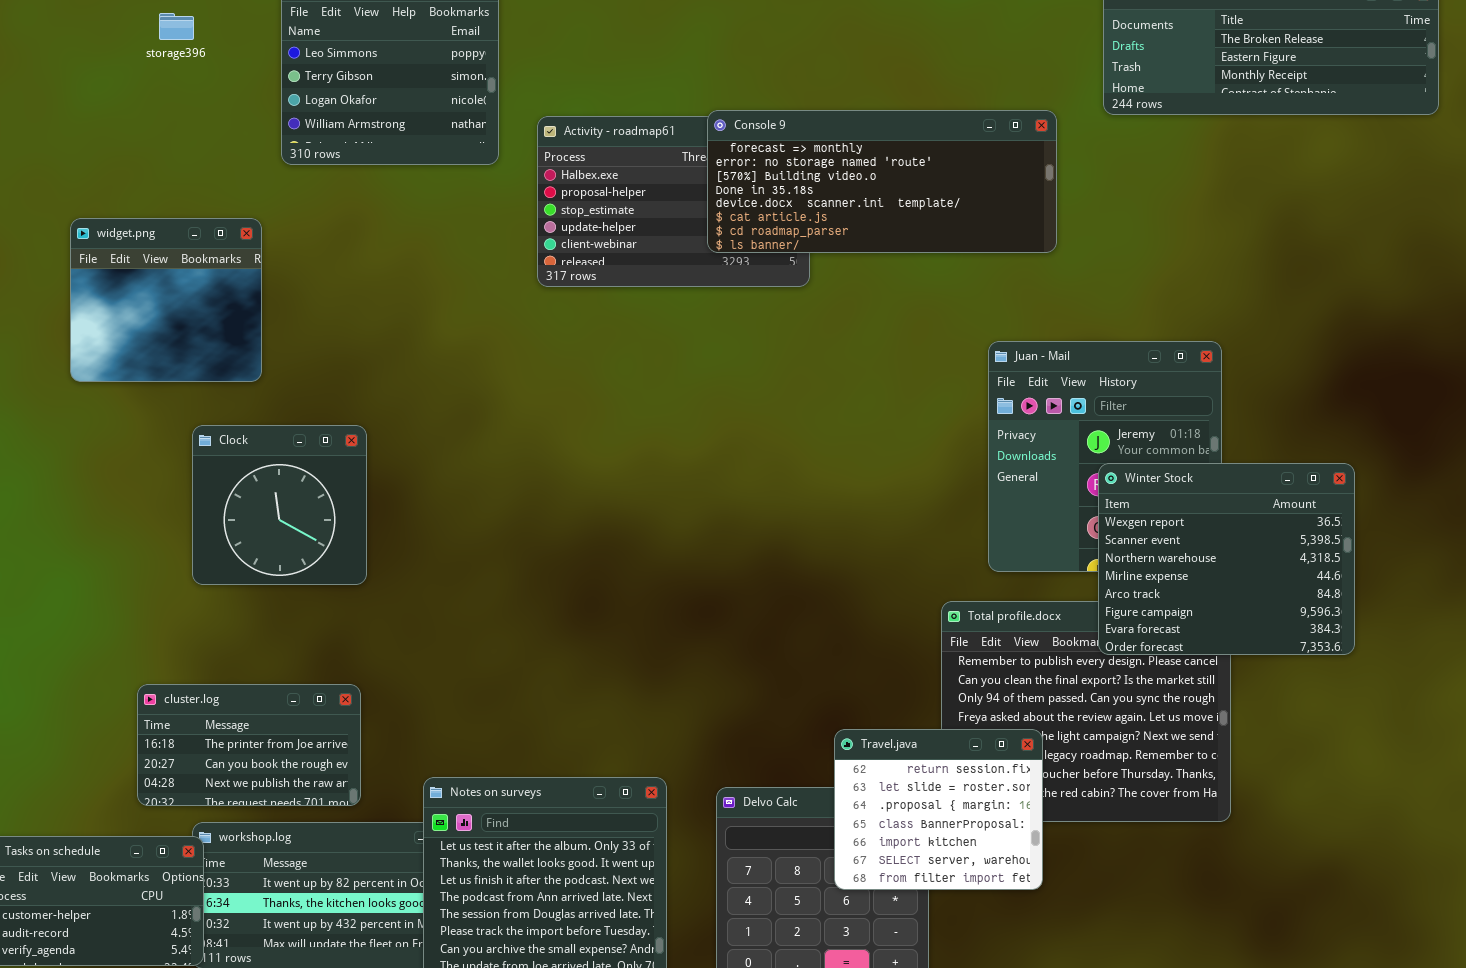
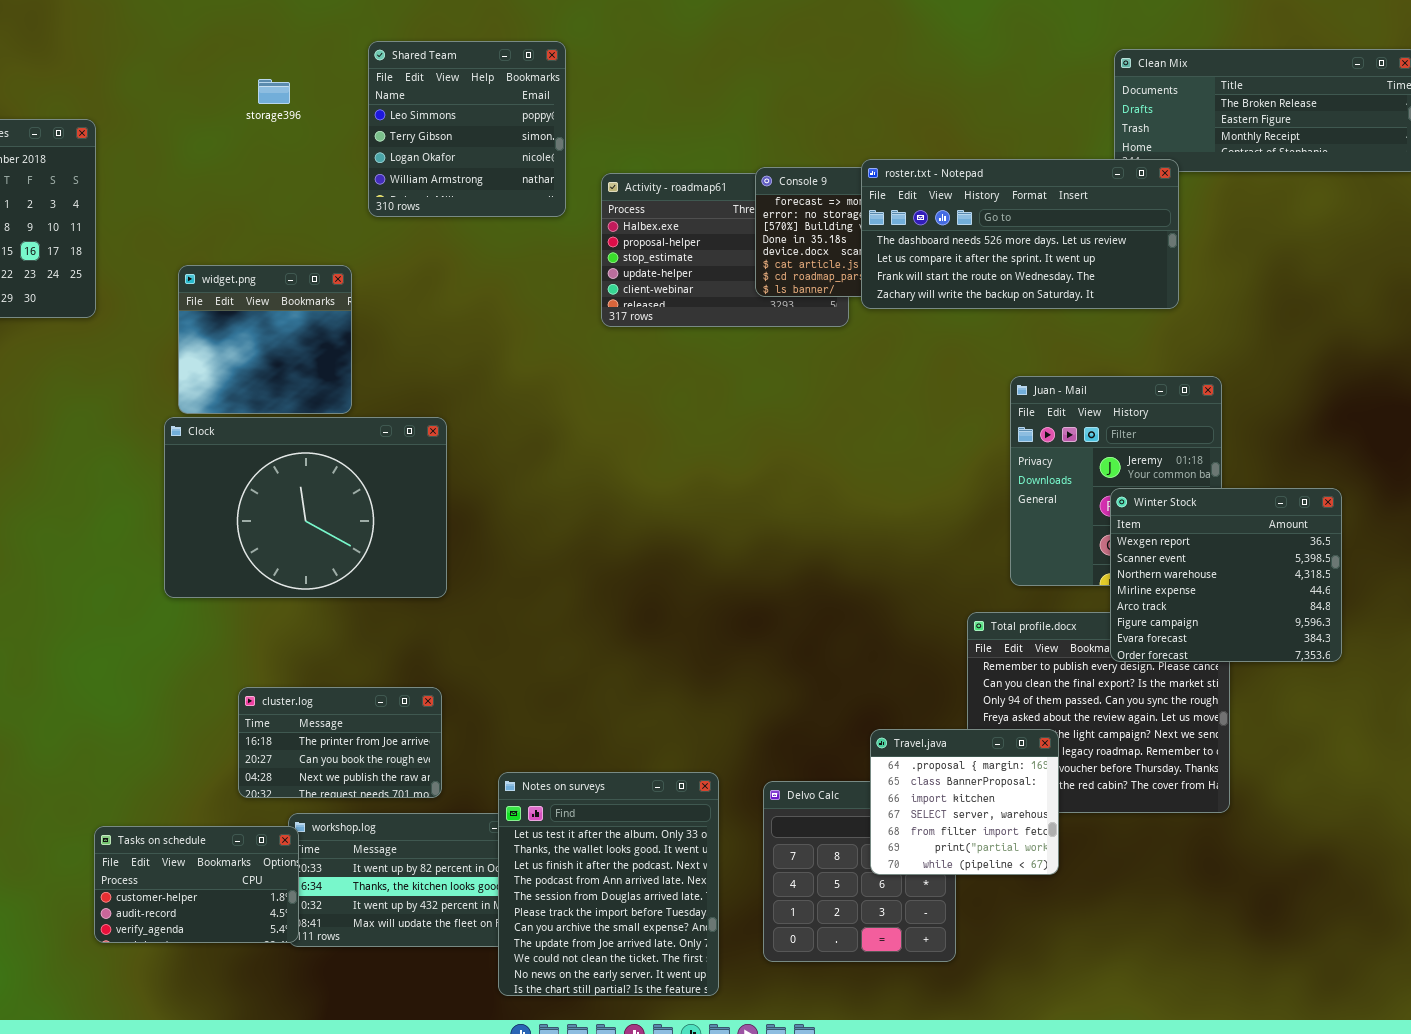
roster.txt - Notepad: none -> [861,159,1179,309], opened
Clock: [192,425,367,585] -> [164,417,447,598], resized
Travel.java: [834,729,1043,890] -> [870,729,1059,875], scrolled down 2 rows

